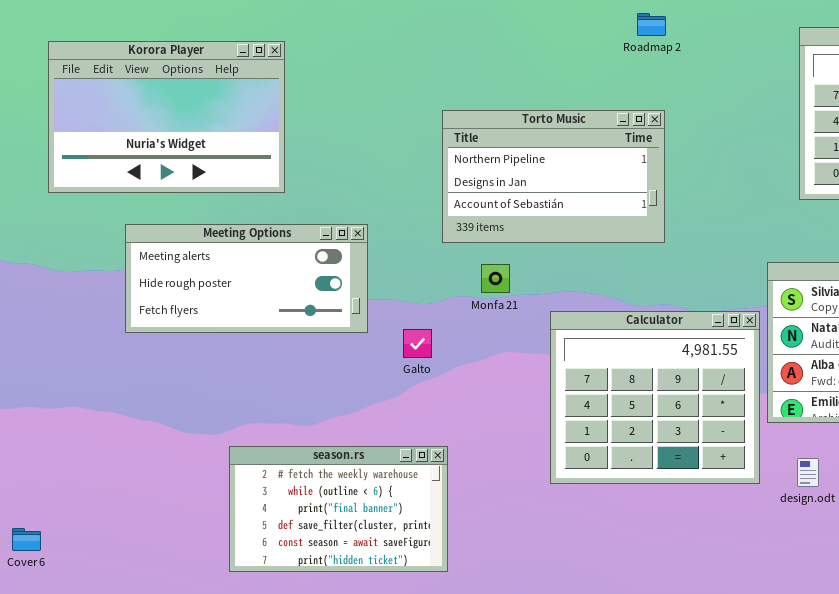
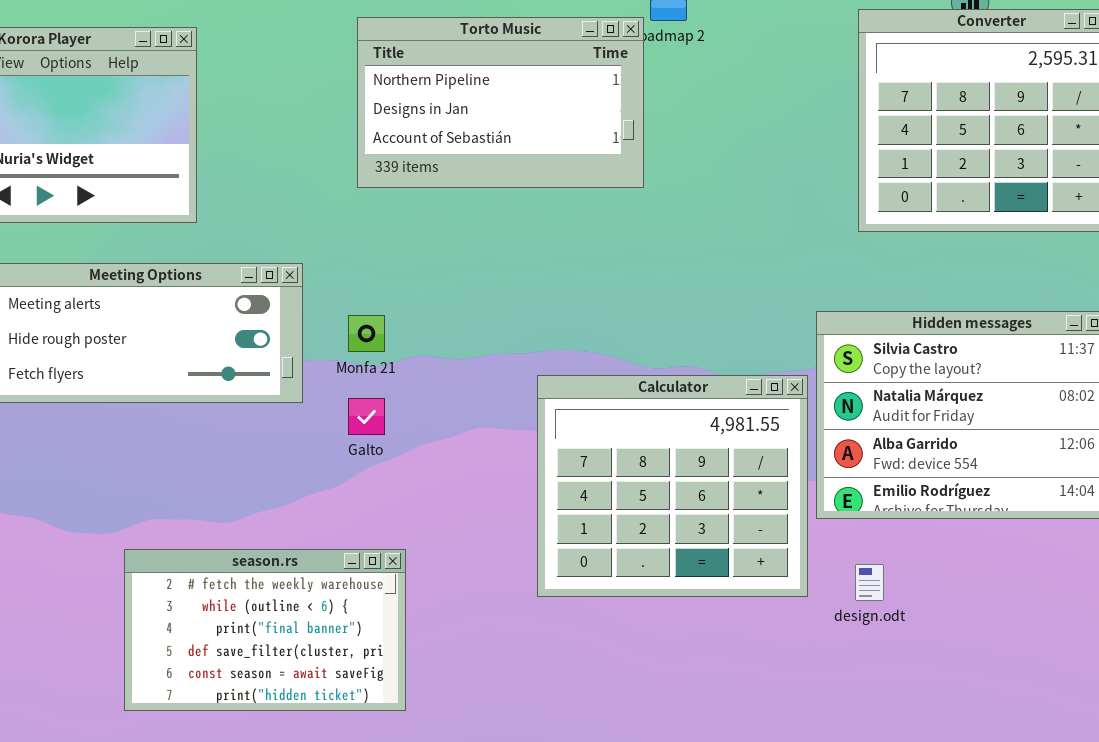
Torto Music: [442,110,665,243] -> [357,17,644,188], moved
Monfa 21: [481,264,510,293] -> [348,315,385,352], moved

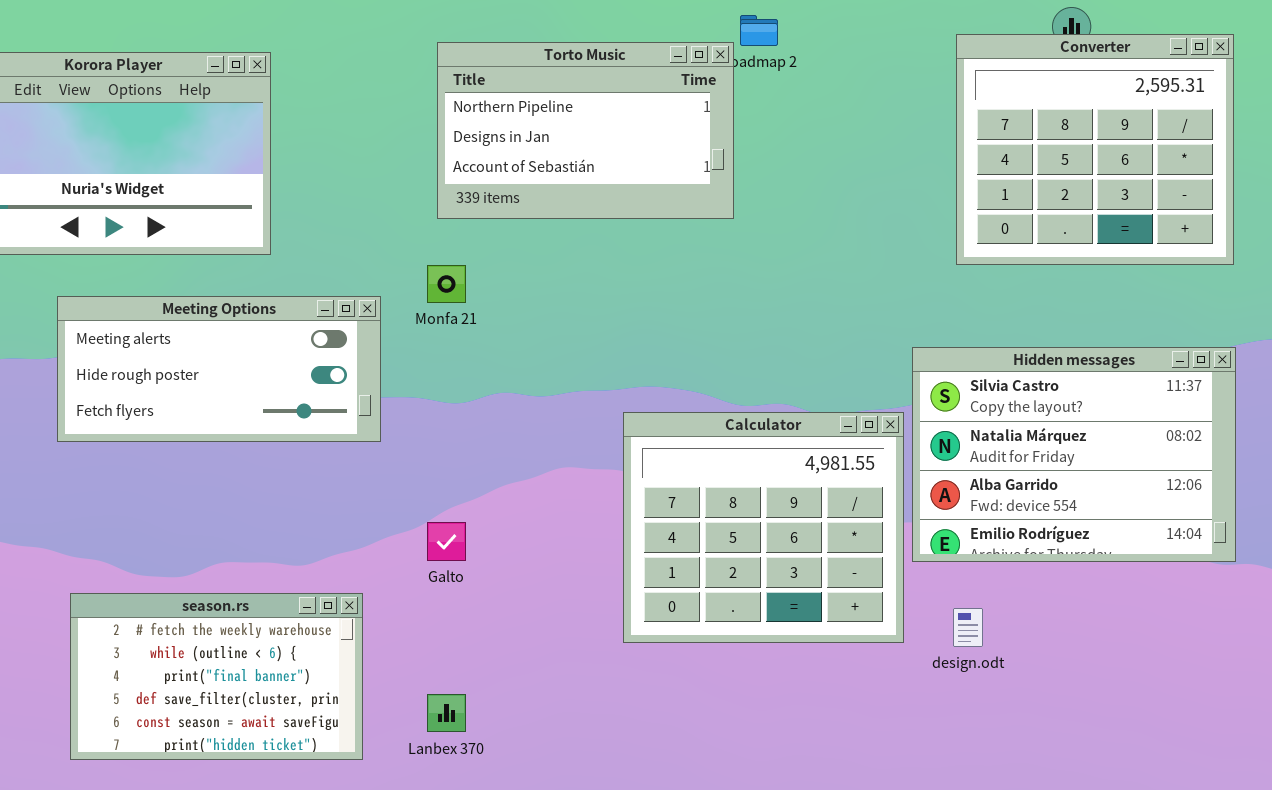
Monfa 21: [348,315,385,352] -> [427,265,466,303], moved
Galto: [348,398,385,435] -> [427,522,466,561], moved
season.rs: [124,549,406,711] -> [70,593,363,760], moved

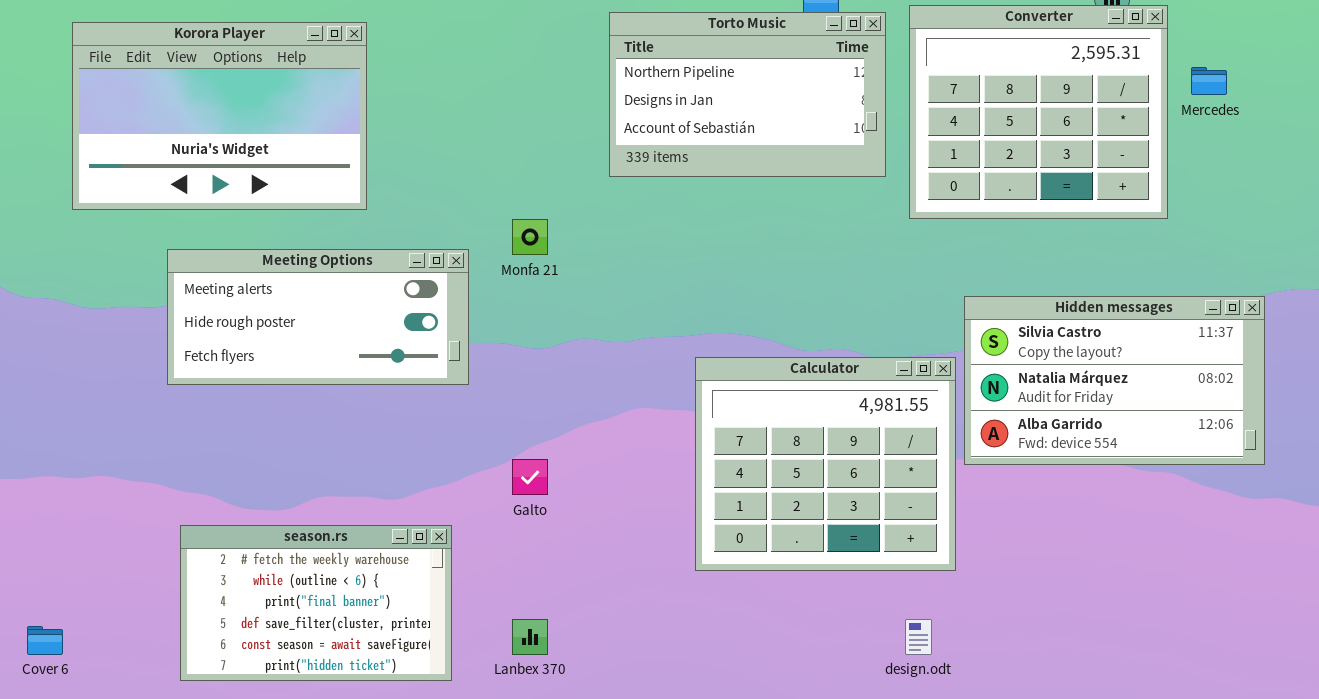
Converter: [956,34,1234,265] -> [909,5,1168,219], moved
Torto Music: [437,42,734,219] -> [609,12,886,177], moved
Hidden messages: [912,347,1236,562] -> [964,296,1265,465], resized
design.odt: [953,608,983,647] -> [905,619,932,655], moved

